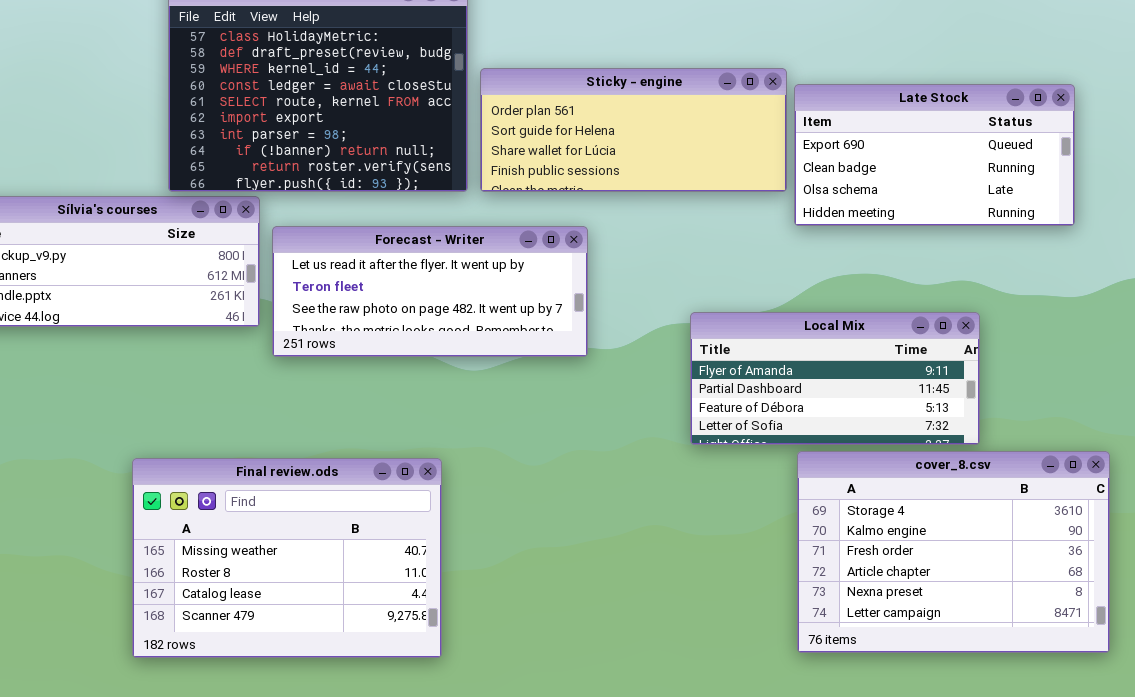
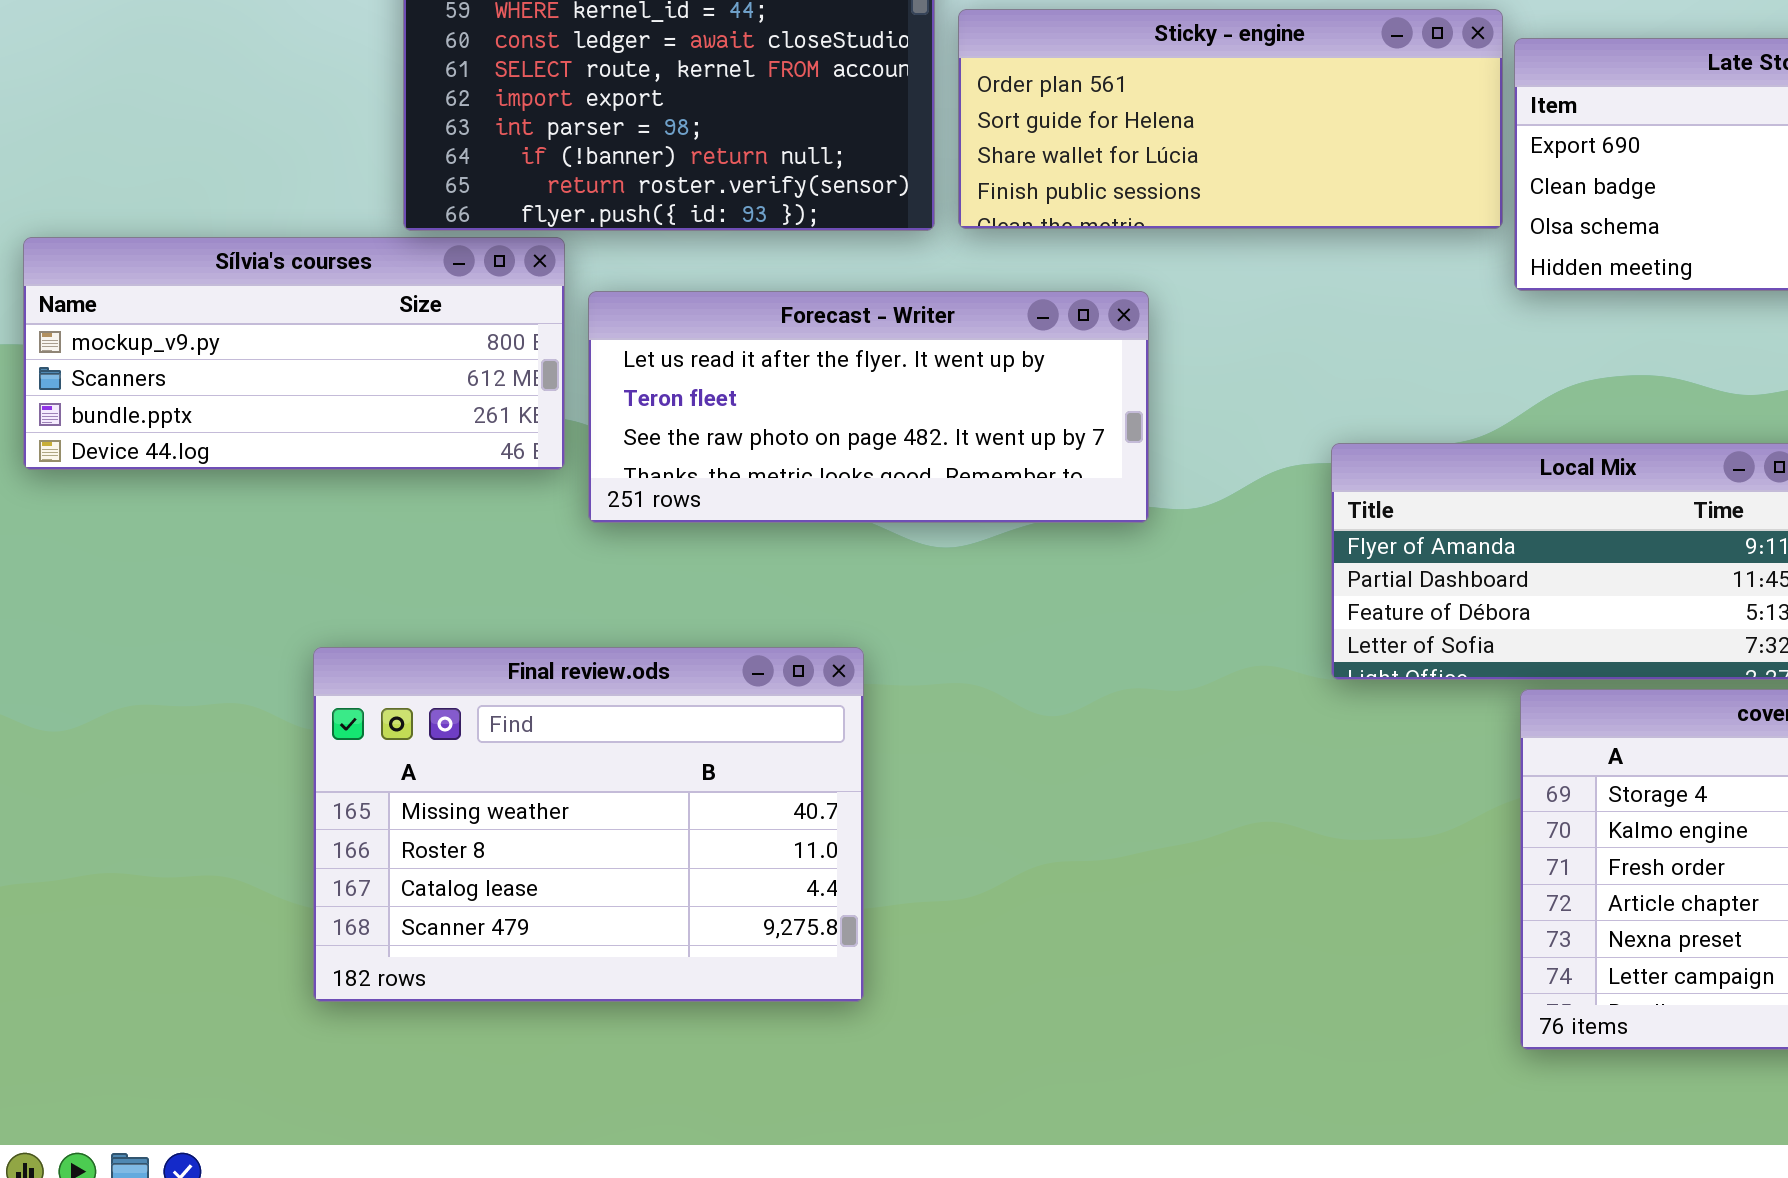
Final review.ods: [132,458,442,658] -> [313,647,864,1002], moved

